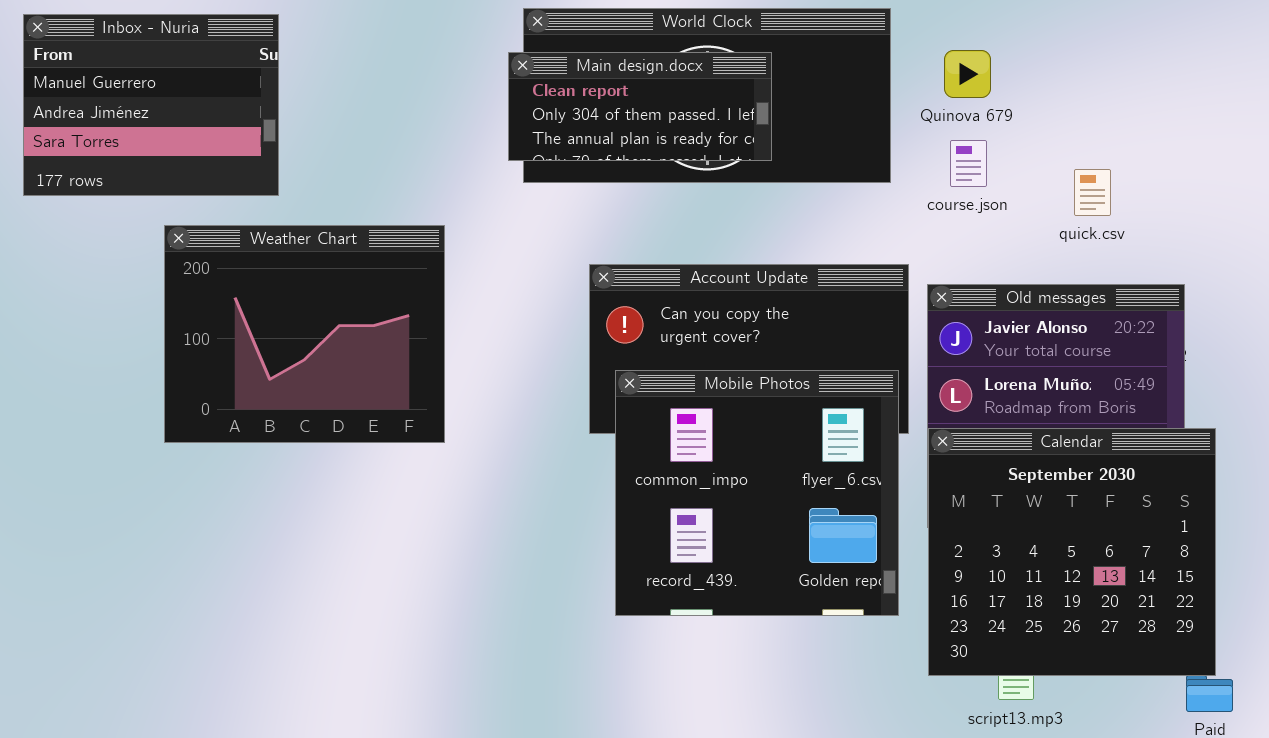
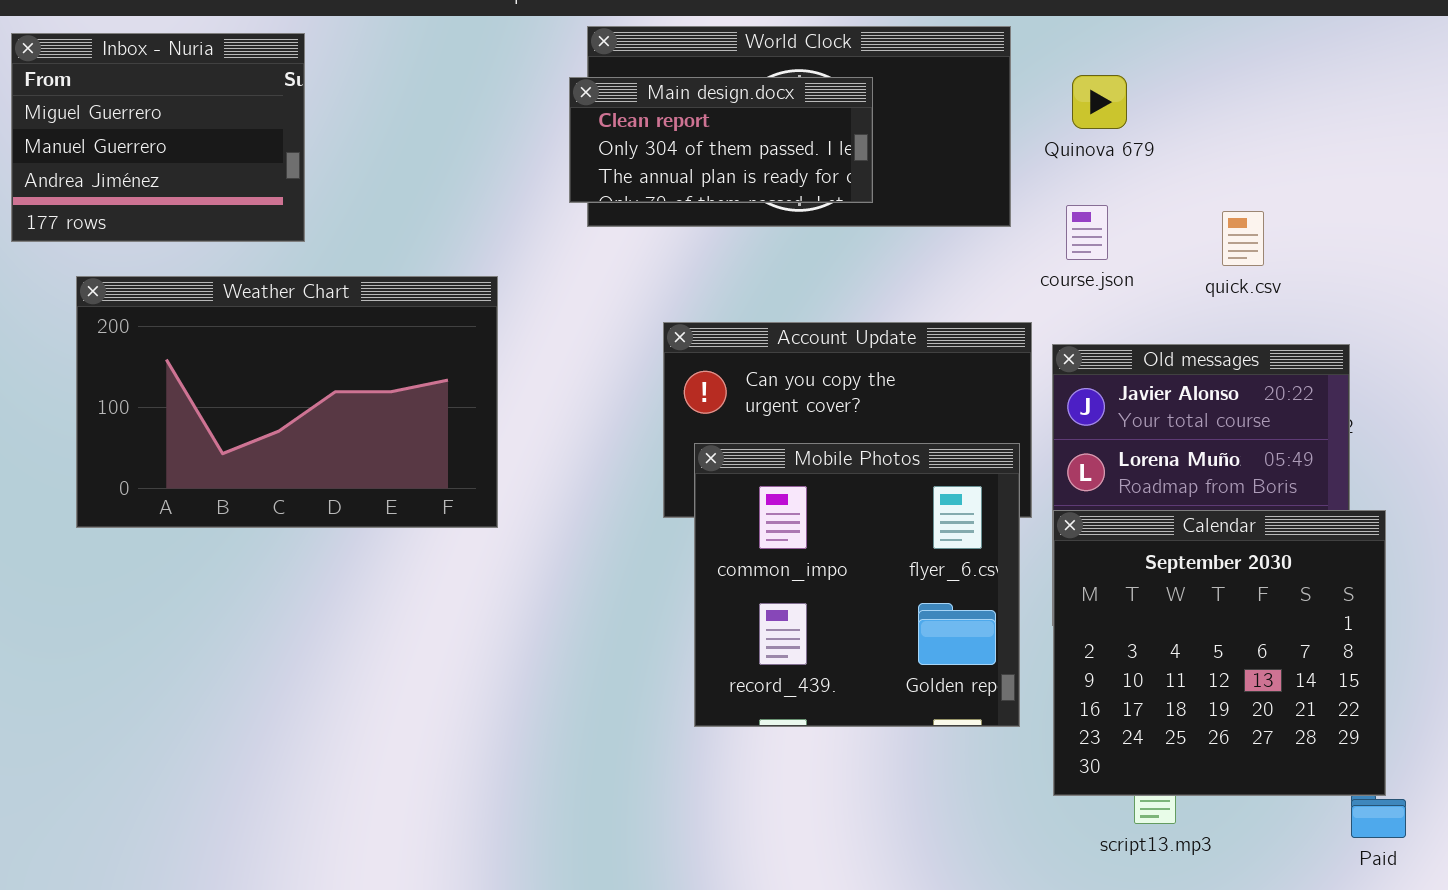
Inbox - Nuria: [23,14,279,196] -> [11,33,305,242], scrolled up 1 row
course.json: [950,140,987,187] -> [1066,205,1108,260], moved
Weather Chart: [164,225,445,443] -> [76,276,498,528], resized

